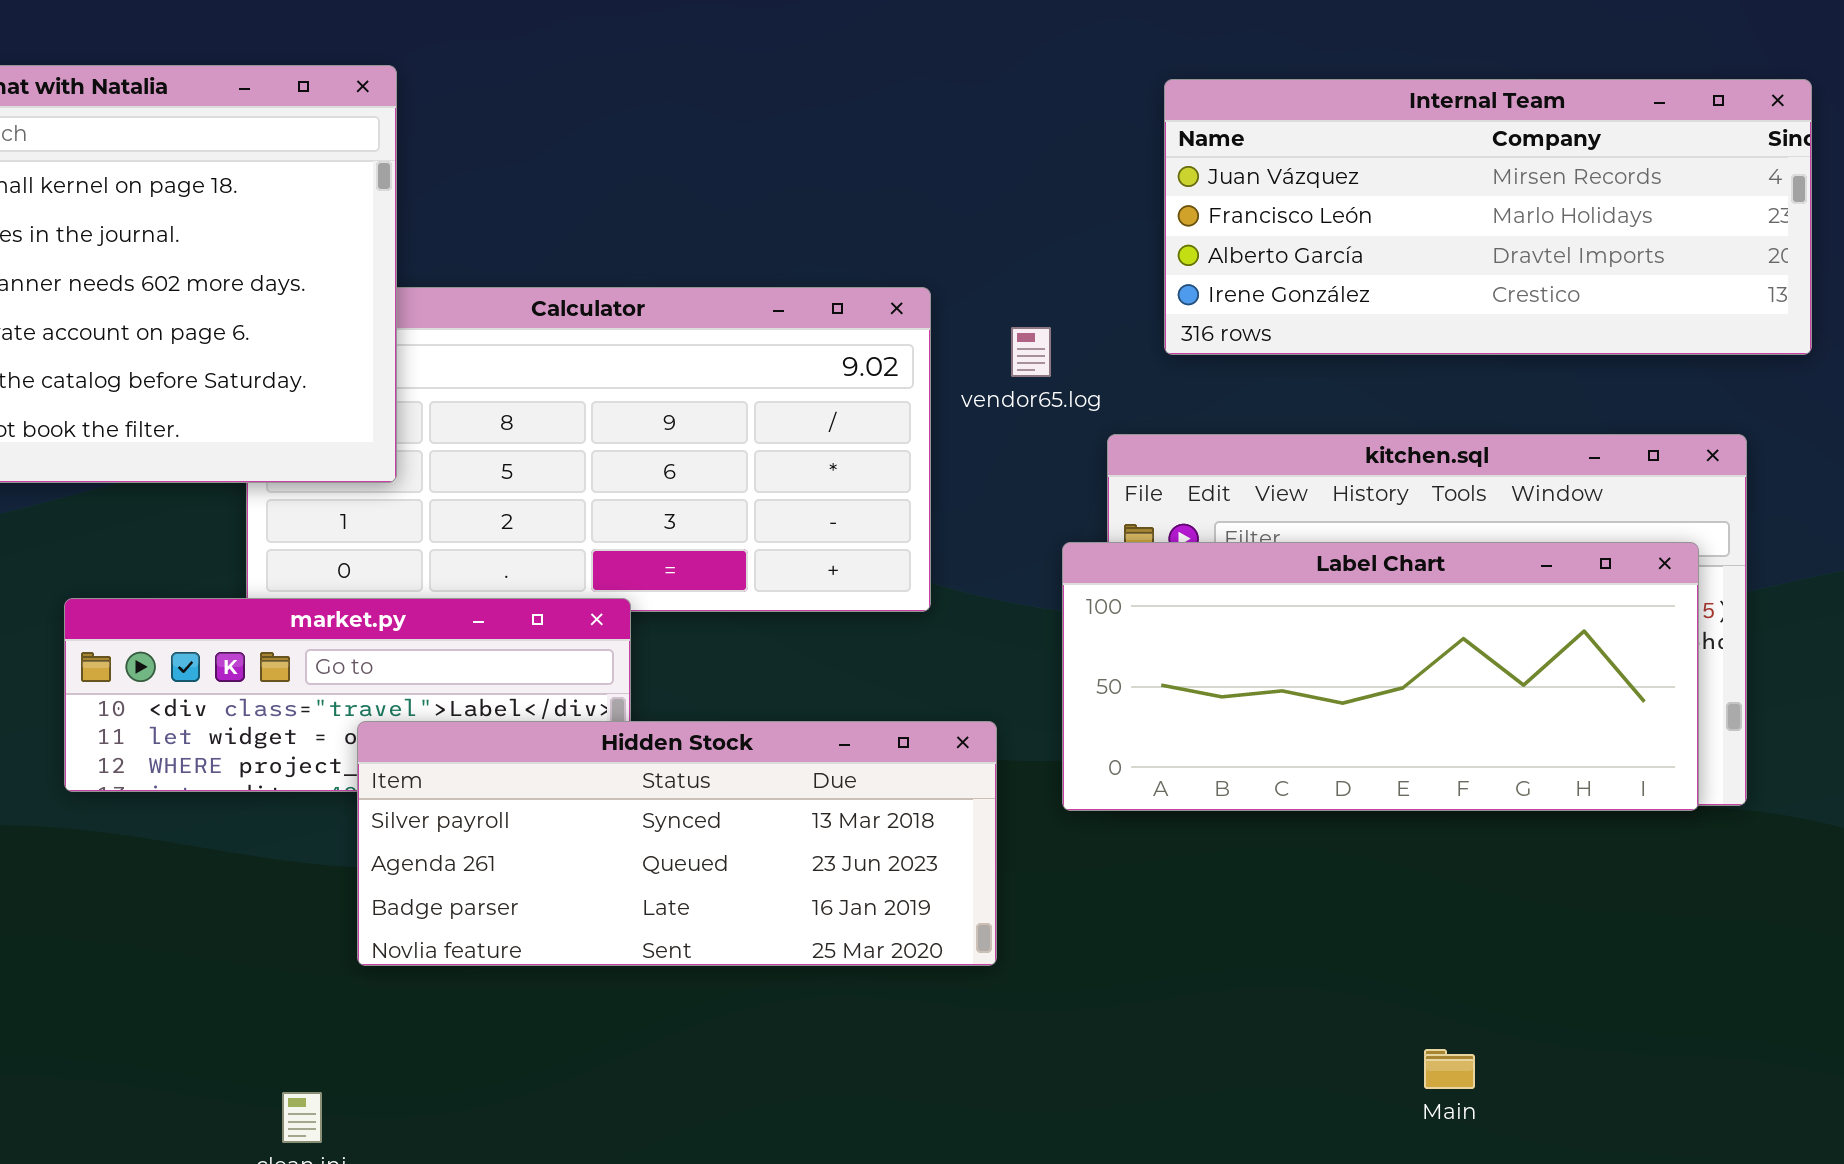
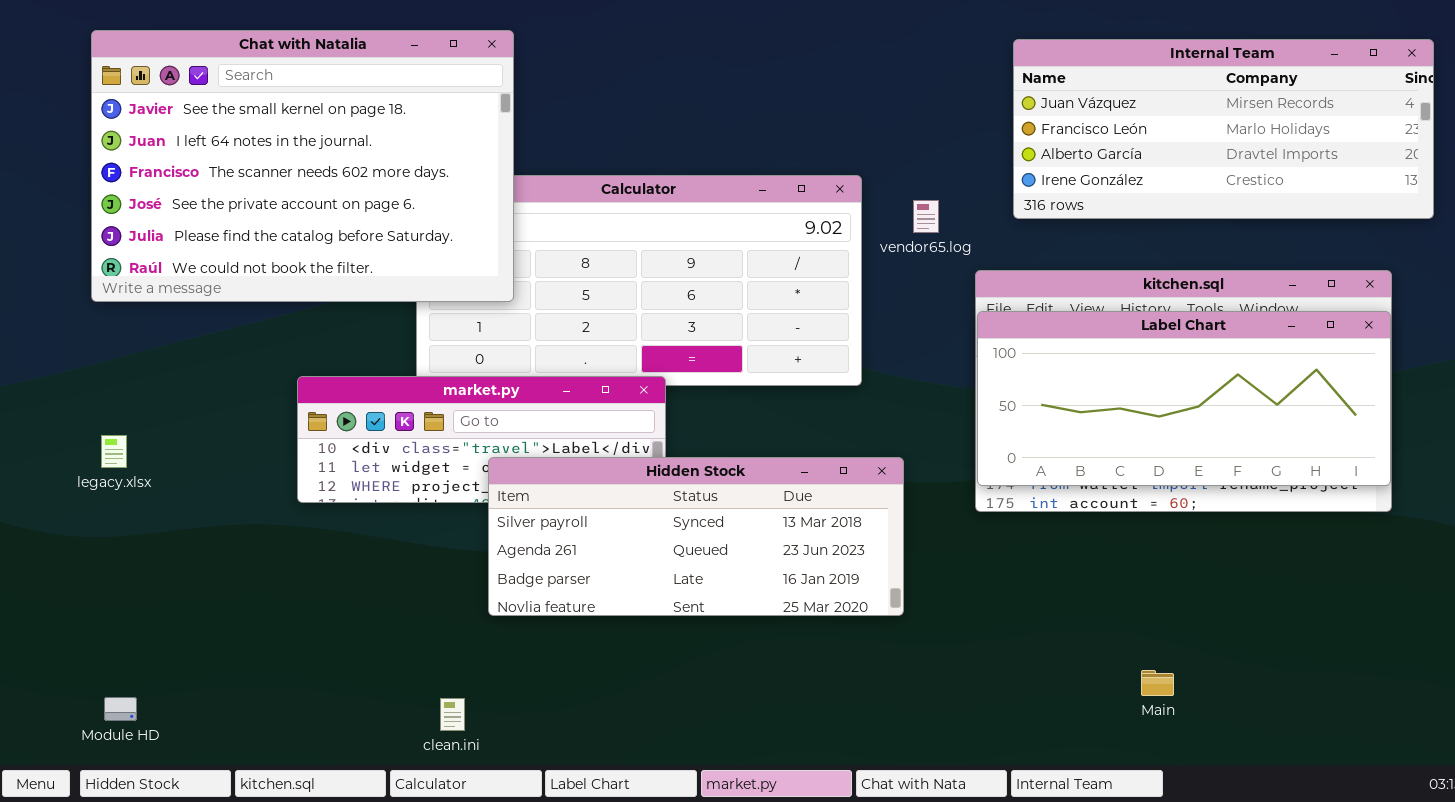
Label Chart: [1062,542,1699,811] -> [977,311,1391,486], moved
Main: [1424,1049,1475,1089] -> [1141,670,1174,696], moved

